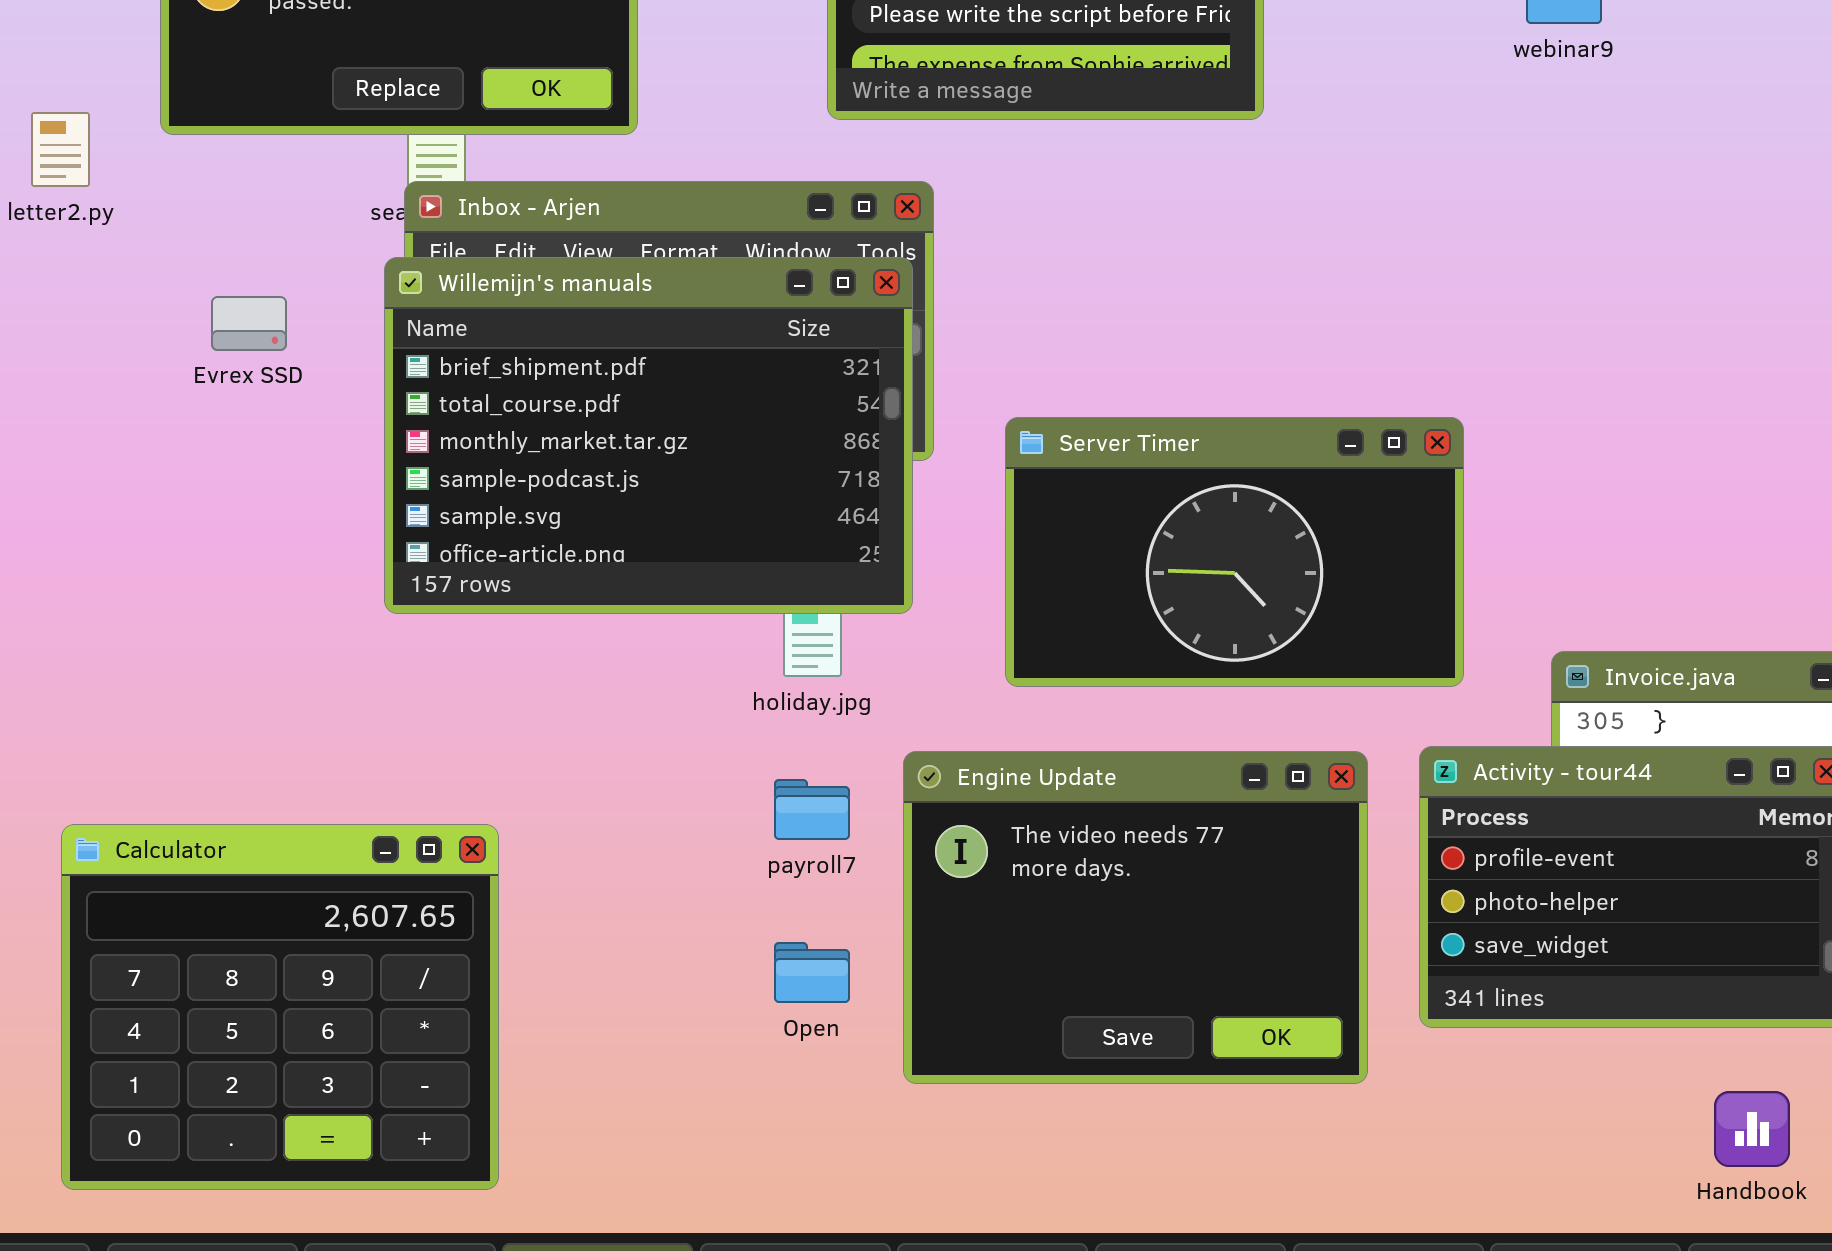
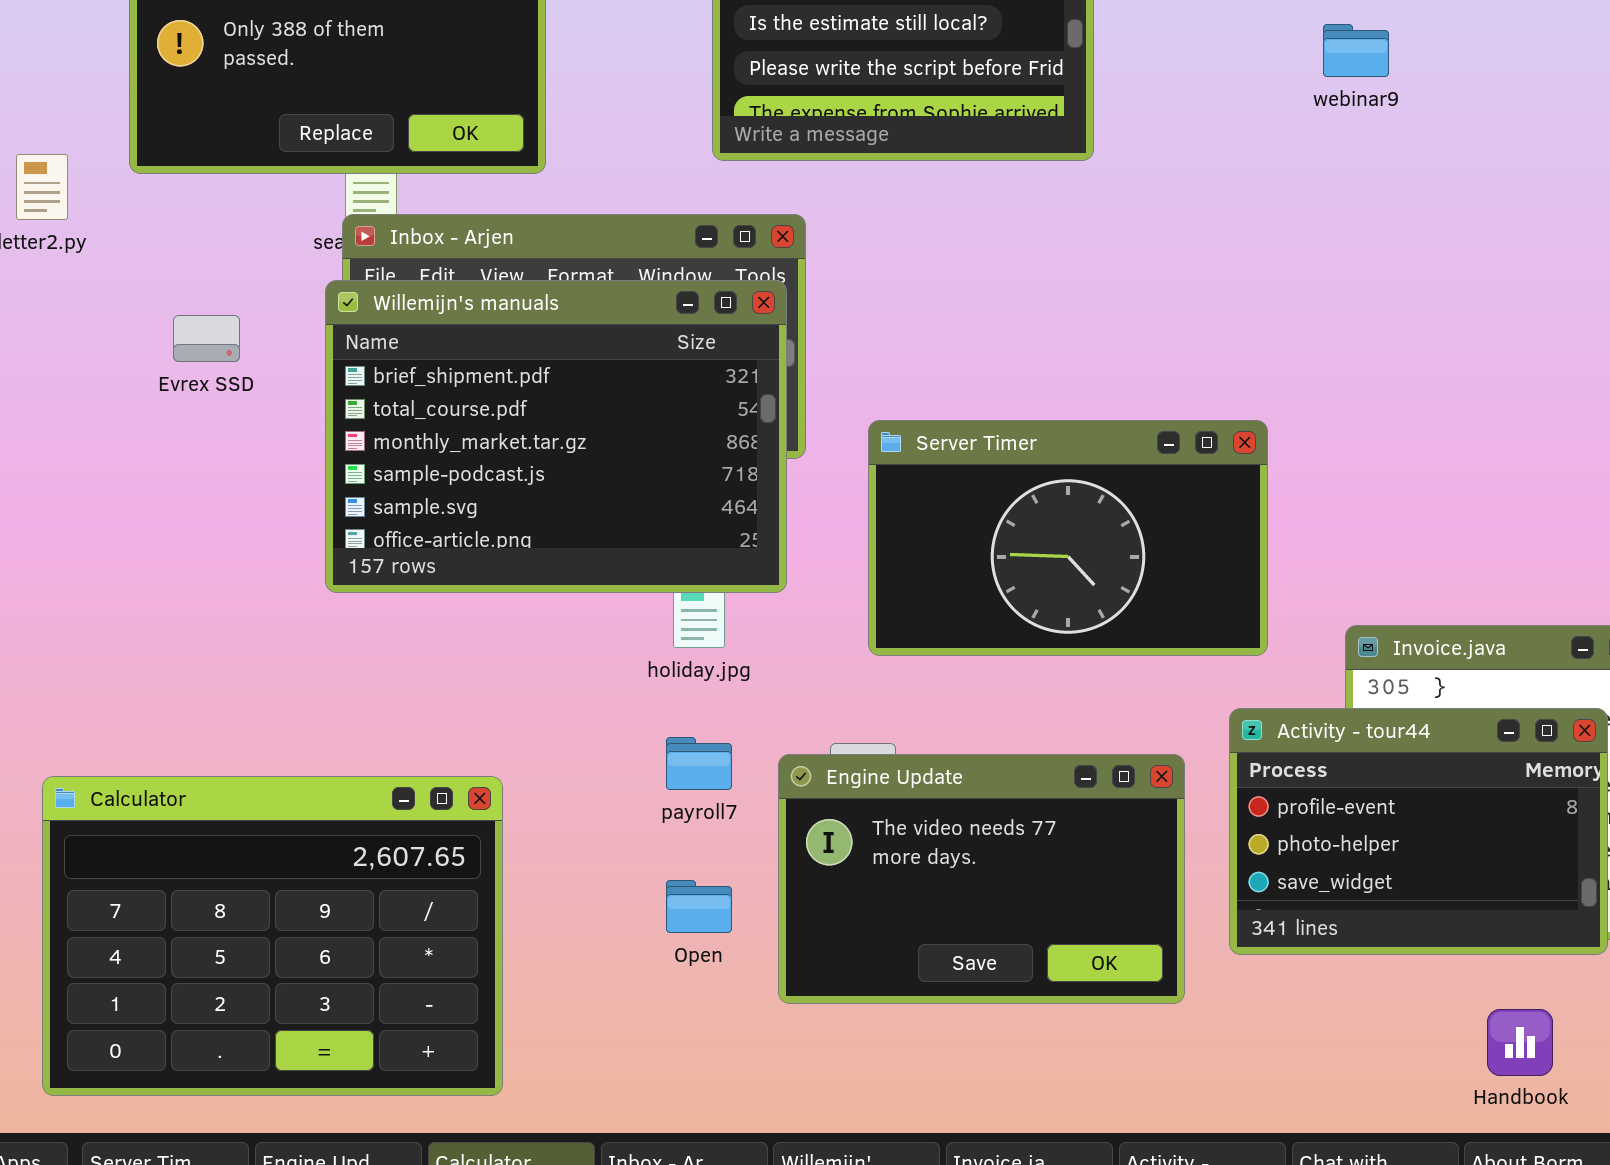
Engine Update: [903,751,1368,1084] -> [778,754,1185,1004], resized
Calculator: [61,824,499,1190] -> [42,776,503,1096], resized

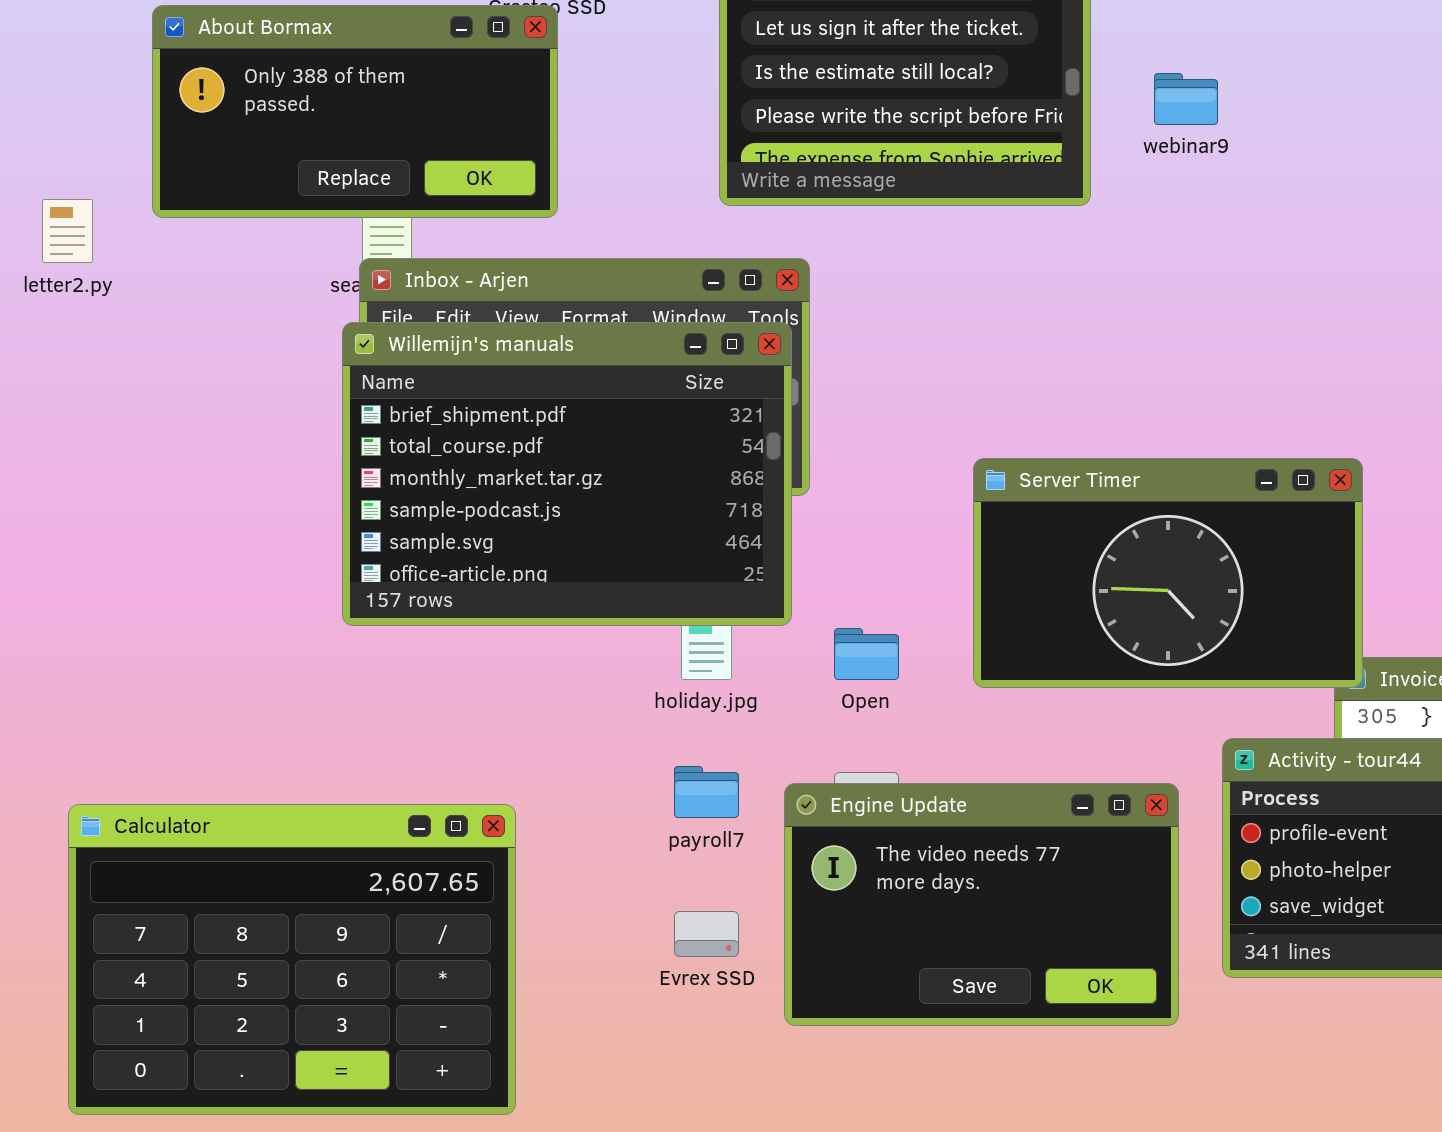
webinar9: [1323,24,1389,77] -> [1154,73,1218,125], moved
Evrex SSD: [173,315,240,362] -> [674,911,739,957], moved
Server Timer: [868,420,1268,656] -> [973,458,1363,688], moved
Open: [666,880,732,933] -> [834,628,899,680], moved

